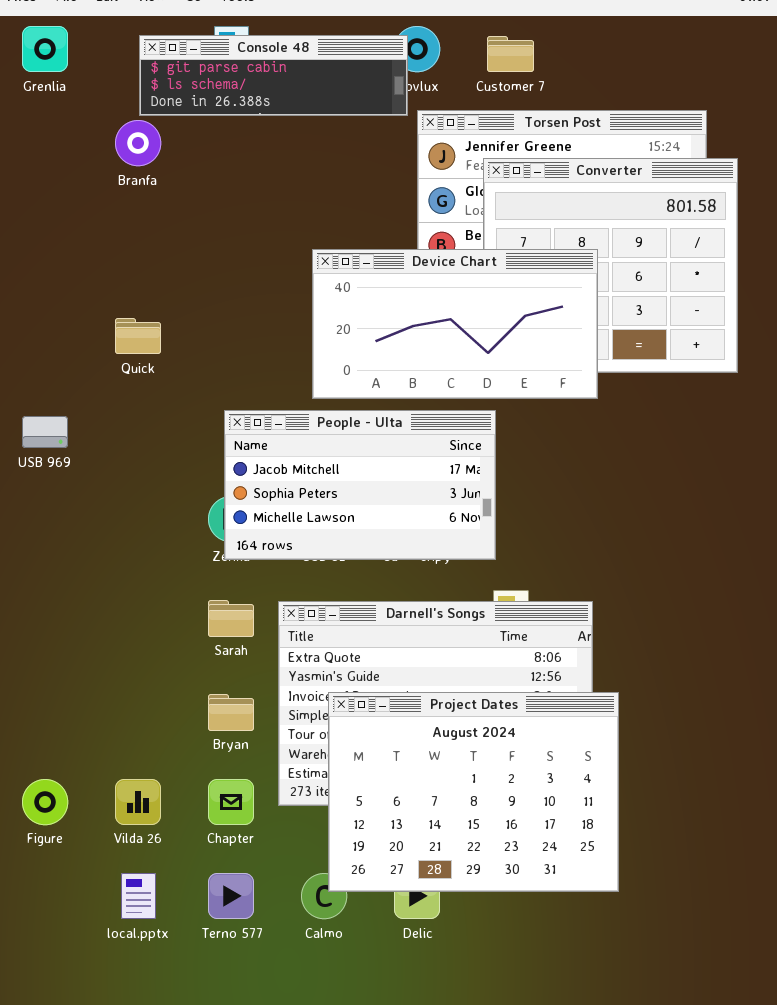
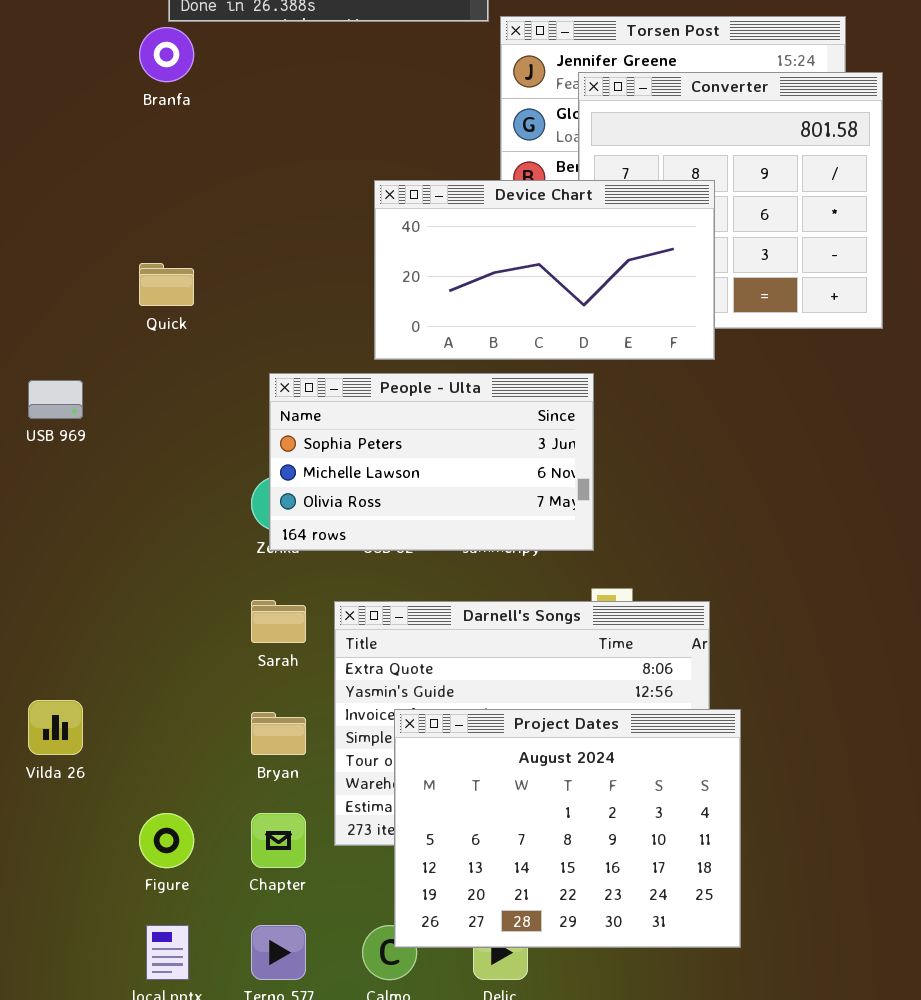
People - Ulta: [224,410,496,560] -> [269,373,594,551], scrolled down 1 row
Figure: [22,779,68,825] -> [139,813,194,868], moved
Vilda 26: [115,779,161,825] -> [28,700,83,755], moved

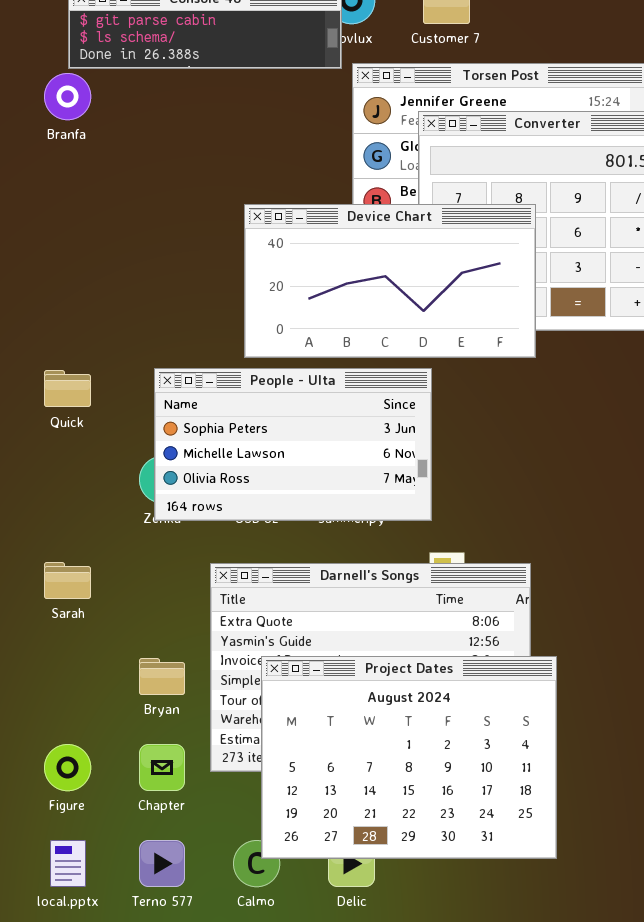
Quick: [139,263,194,306] -> [44,370,91,407], moved
Sarah: [251,600,306,643] -> [44,562,91,599], moved

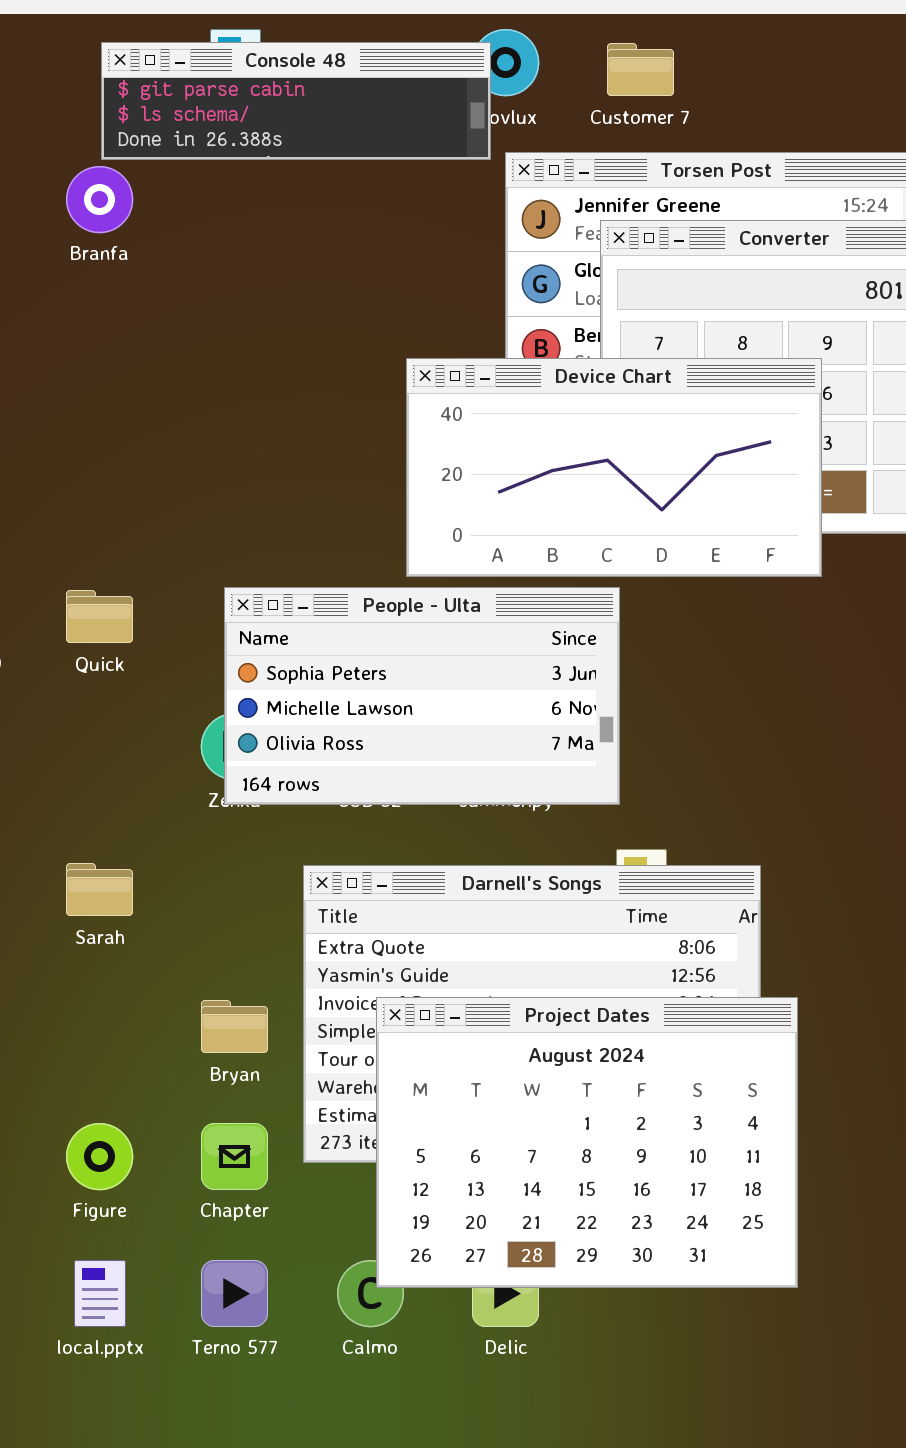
Device Chart: [244,204,536,358] -> [406,358,822,577], moved

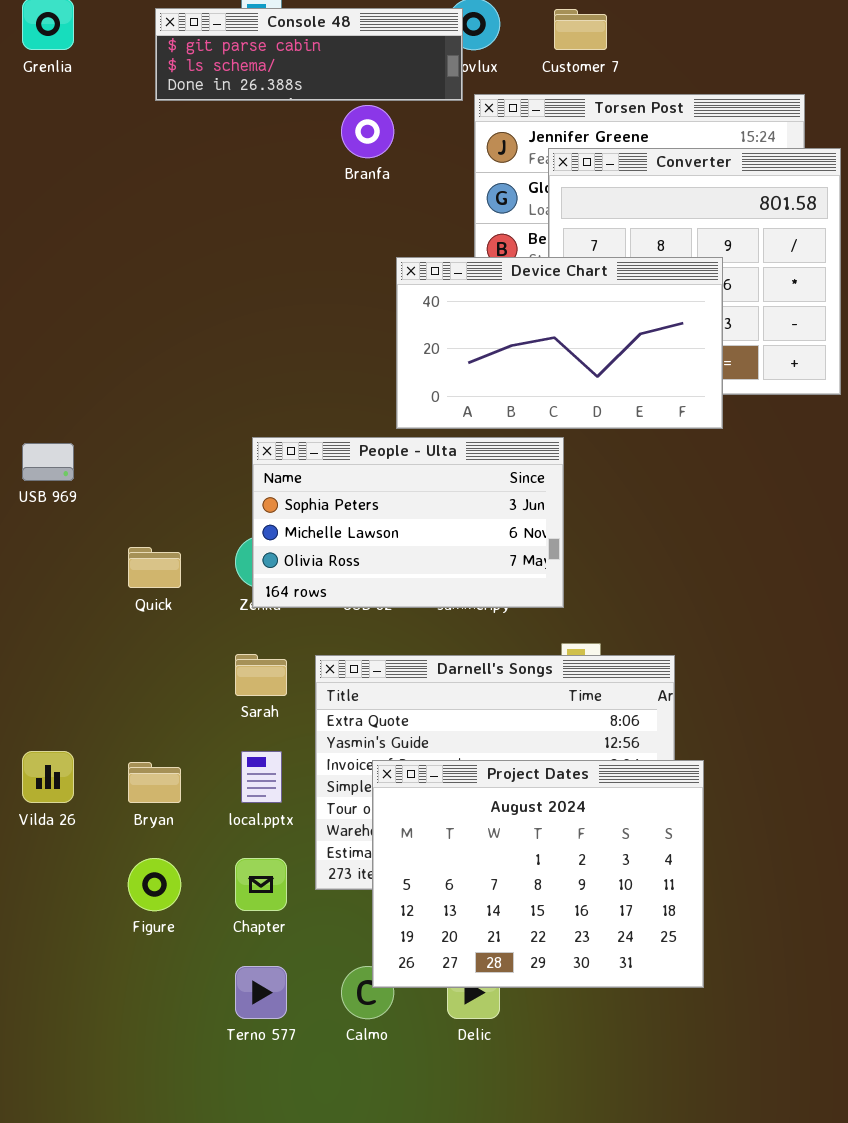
Branfa: [66,166,133,233] -> [341,105,394,158], moved
Quick: [66,590,133,643] -> [128,547,181,588], moved
Sarah: [66,863,133,916] -> [235,654,287,696], moved
Bryan: [201,1000,268,1053] -> [128,762,181,803], moved
local.pptx: [74,1260,126,1327] -> [241,751,282,803], moved

